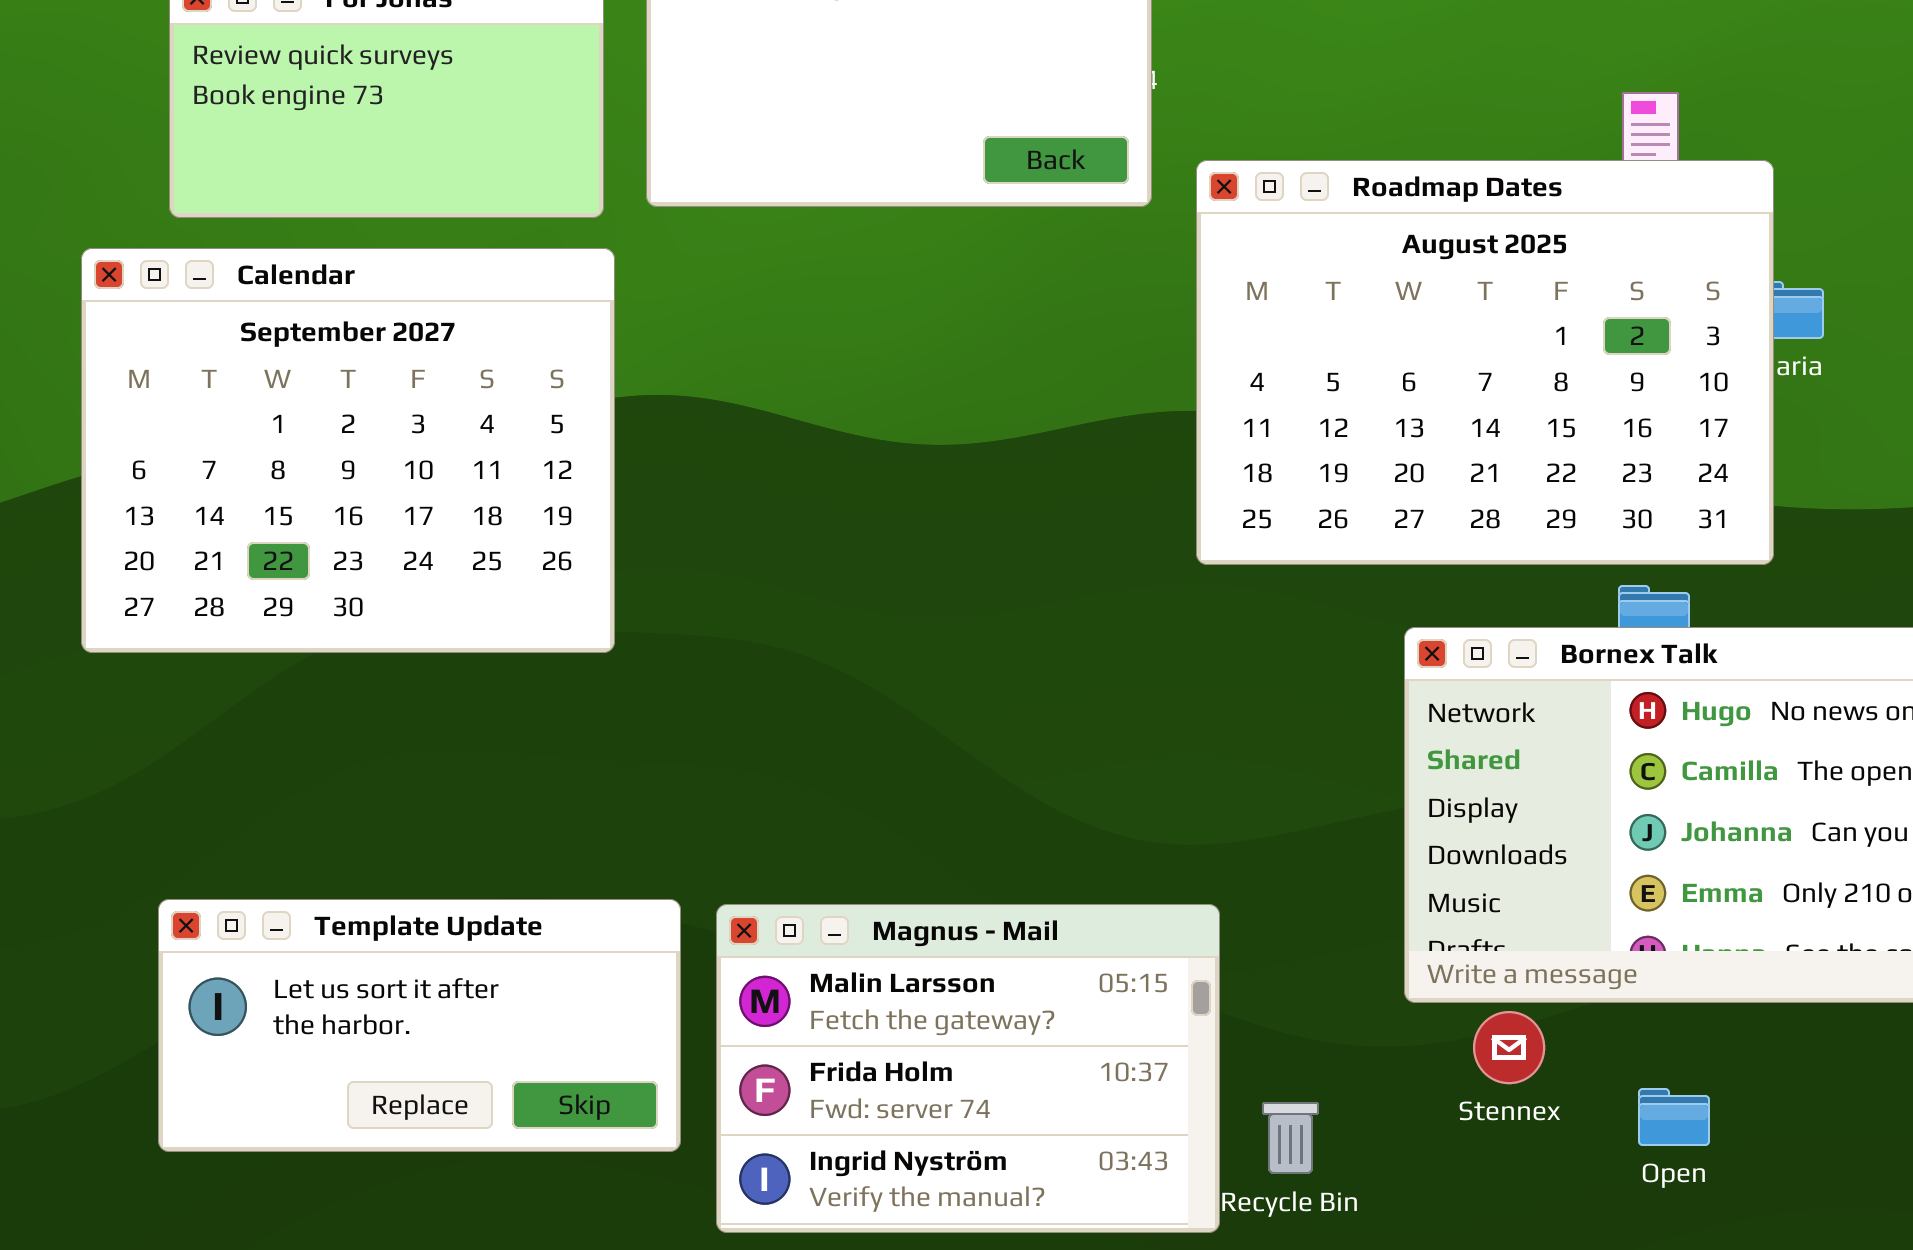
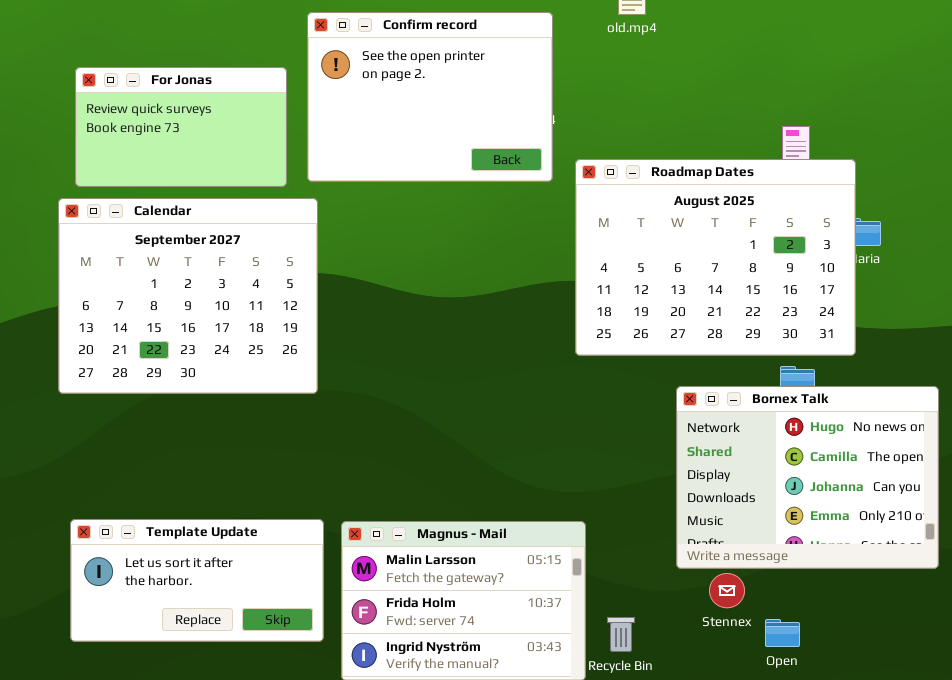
Calendar: [81,248,615,653] -> [58,198,318,394], moved
Open: [1638,1088,1710,1146] -> [765,619,800,647], moved

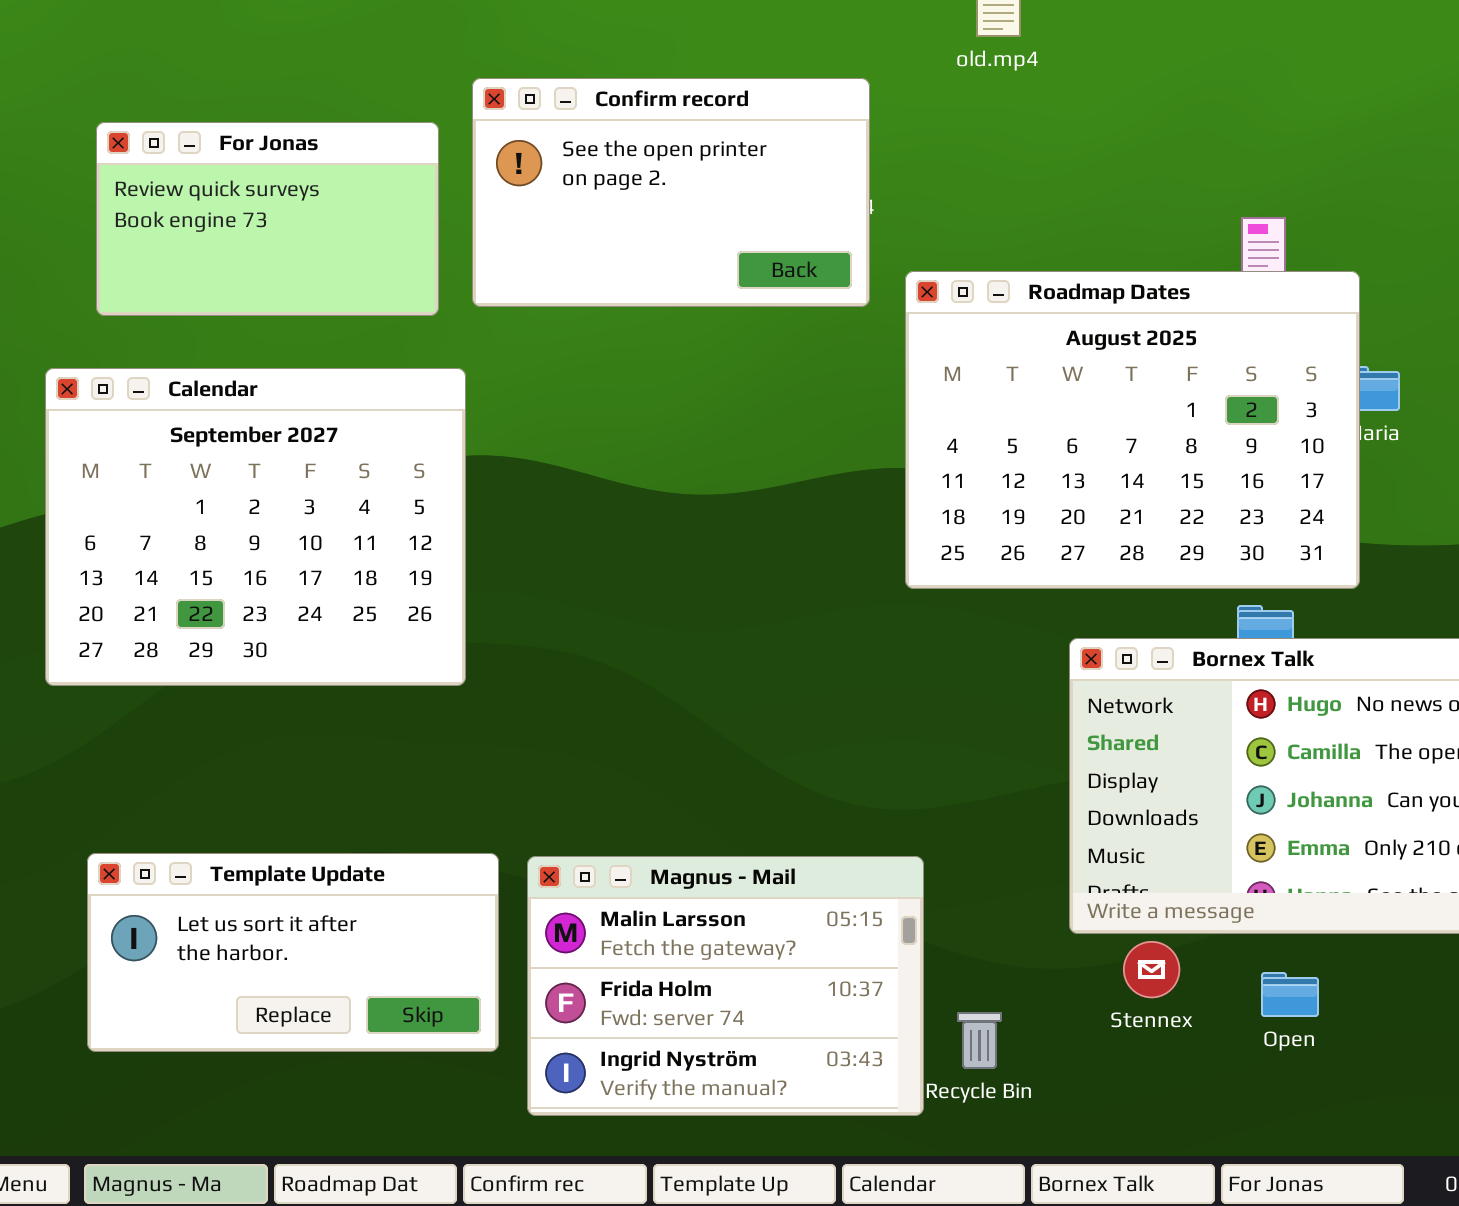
Confirm record: [307,12,553,182] -> [472,78,870,307], resized
Calendar: [58,198,318,394] -> [45,368,466,686], moved
Open: [765,619,800,647] -> [1261,972,1319,1017], moved

